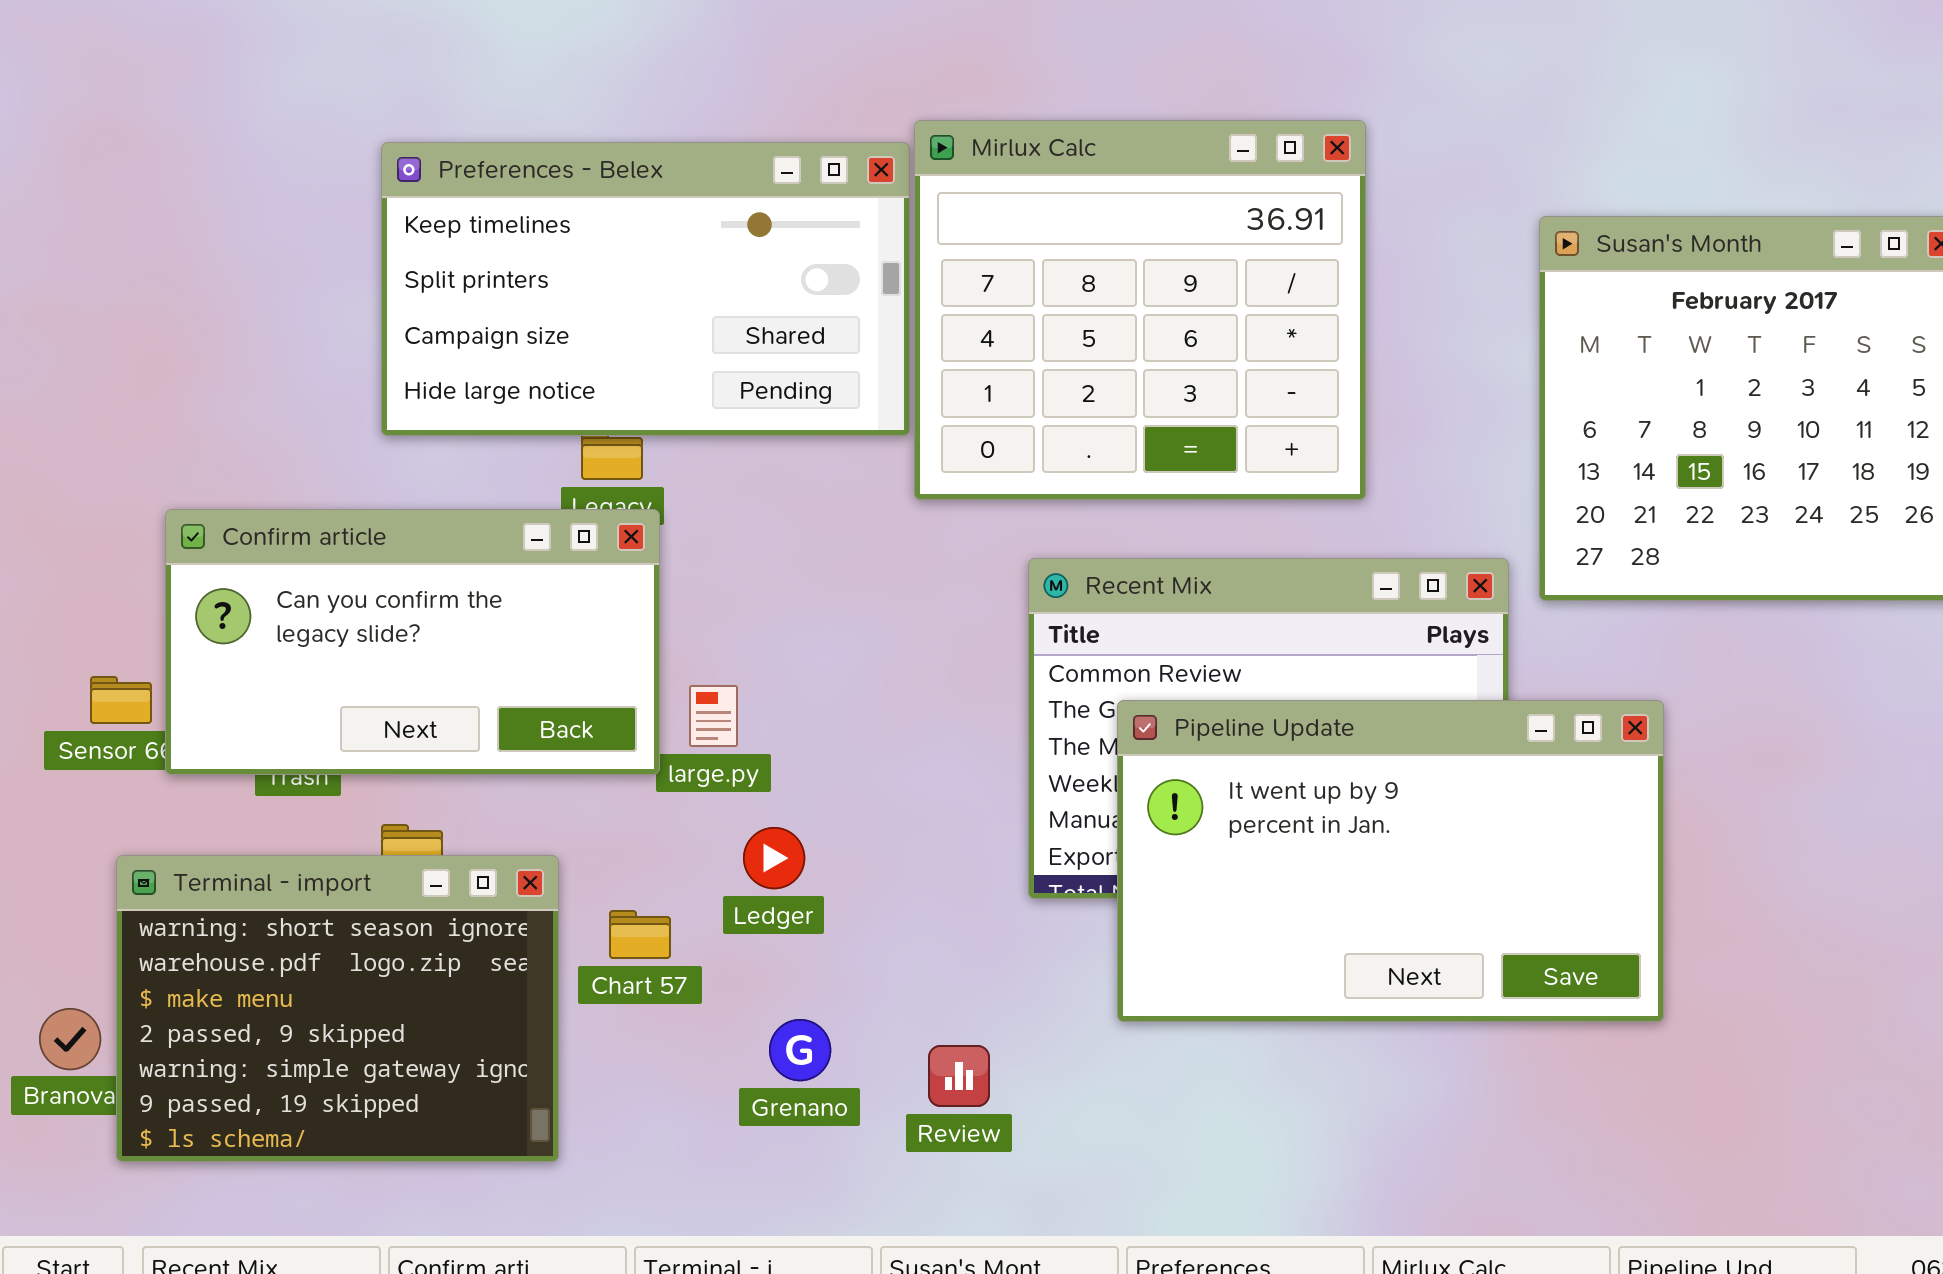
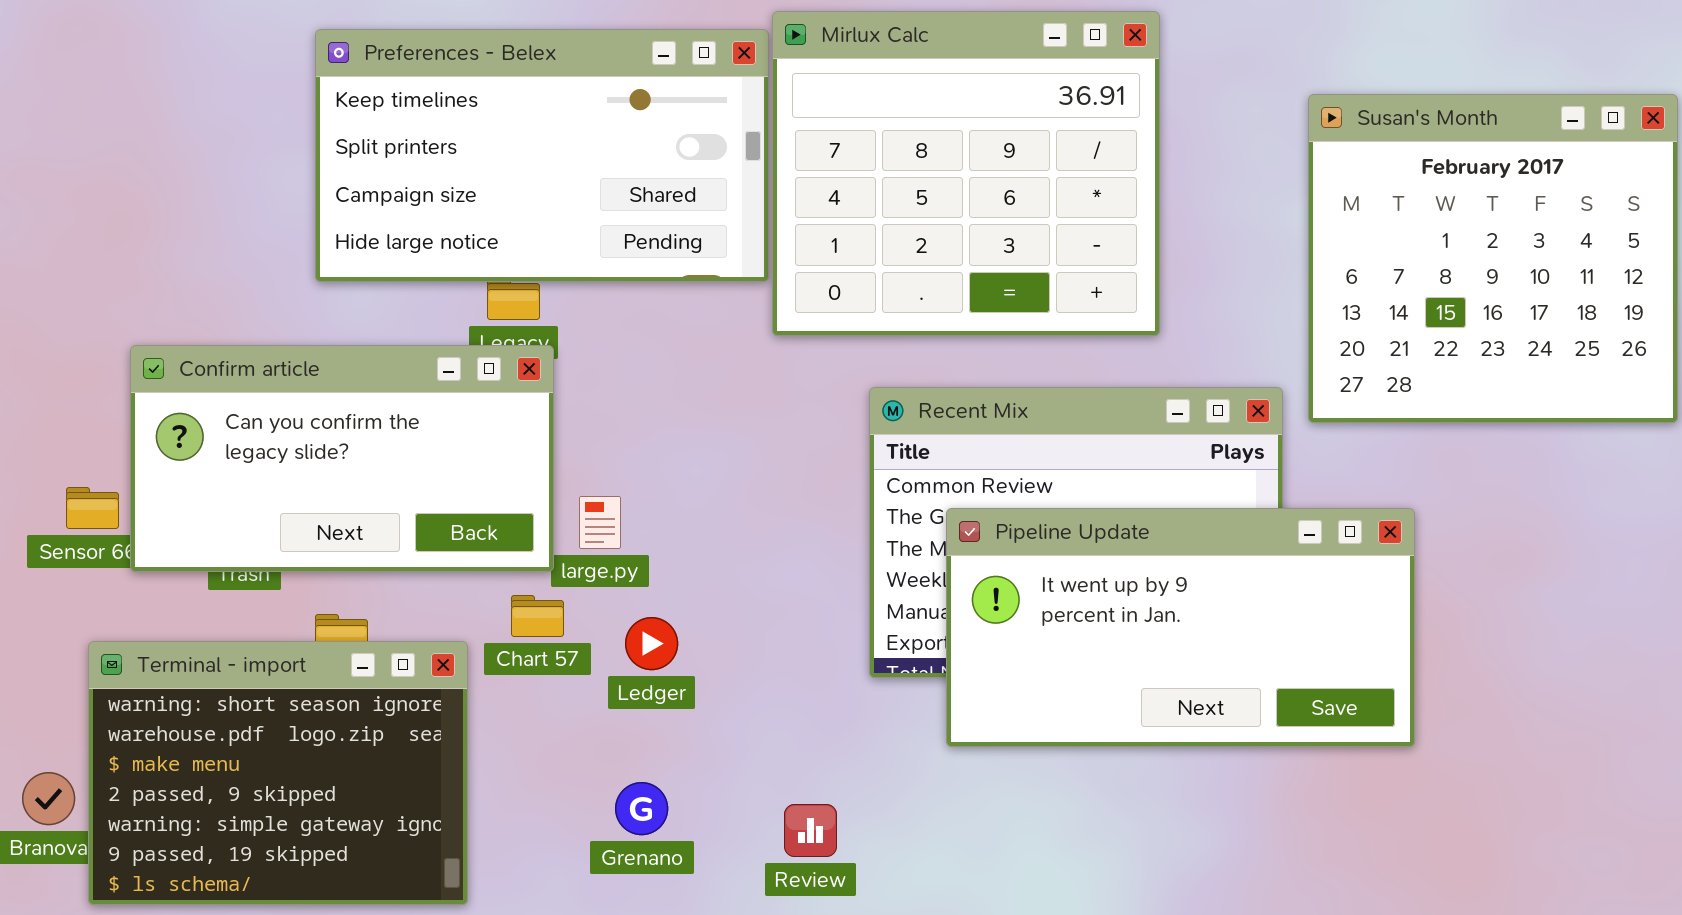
Pipeline Update: [1117,700,1664,1022] -> [946,508,1415,747], resized
Chart 57: [609,910,671,959] -> [511,595,564,637], moved
Grenano: [769,1019,831,1081] -> [615,782,668,835], moved

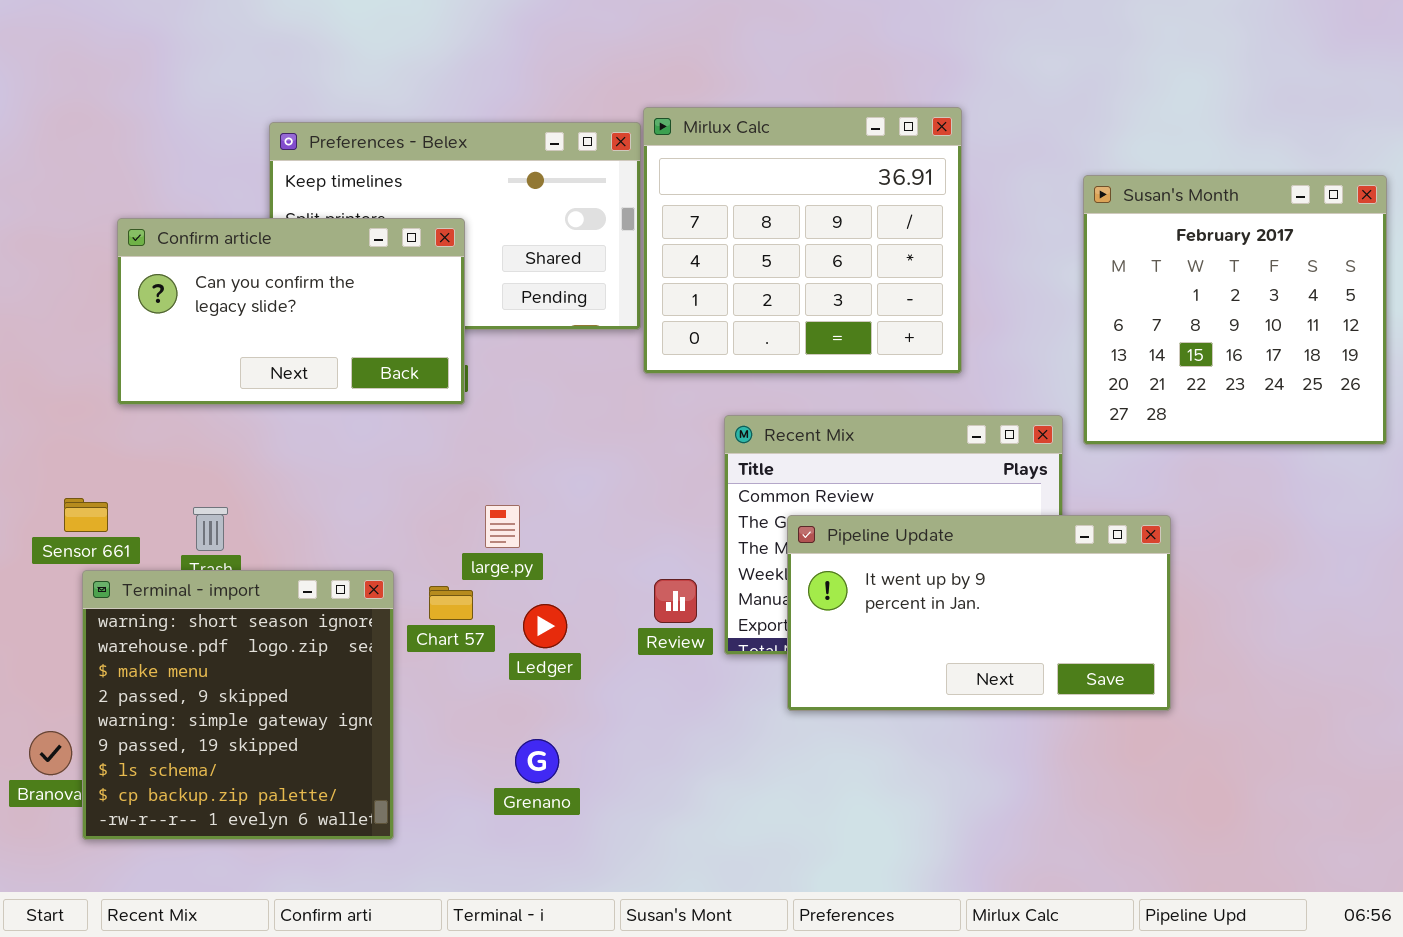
Confirm article: [130,345,554,572] -> [117,218,465,405], moved
Terminal - import: [88,641,468,905] -> [82,570,394,840], resized
Review: [784,804,837,857] -> [654,579,697,623], moved

